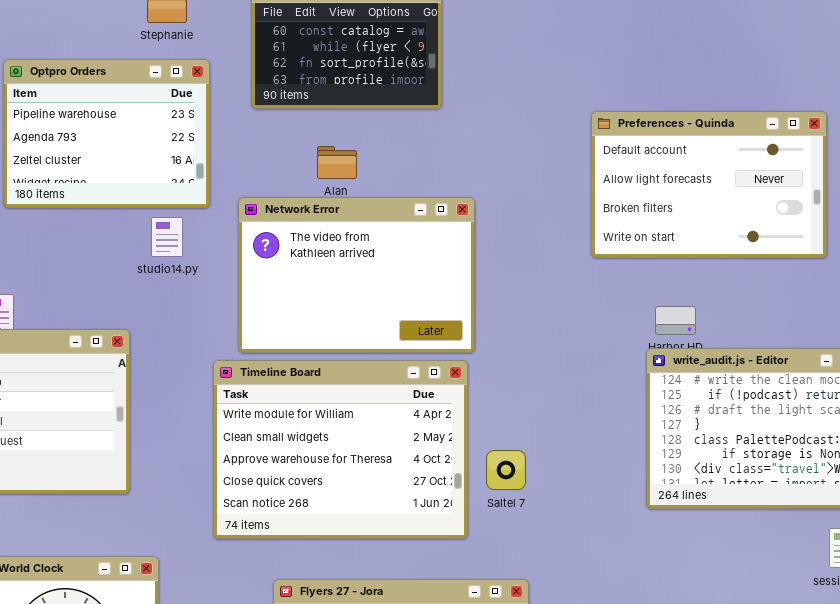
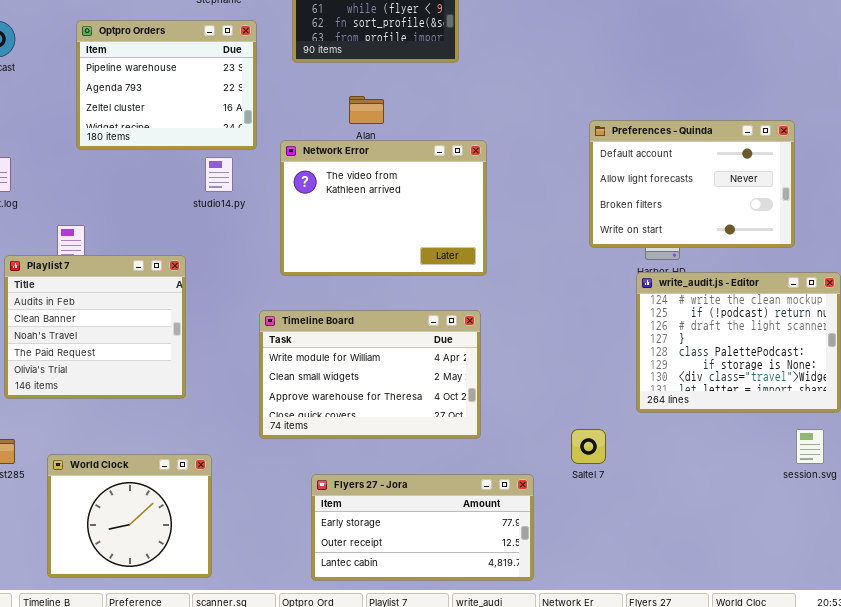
Preferences - Quinda: [591,111,827,258] -> [589,120,795,248], moved
Timeline Board: [213,360,468,539] -> [259,310,481,439], resized
Saltel 7: [486,450,526,490] -> [571,429,606,464], moved

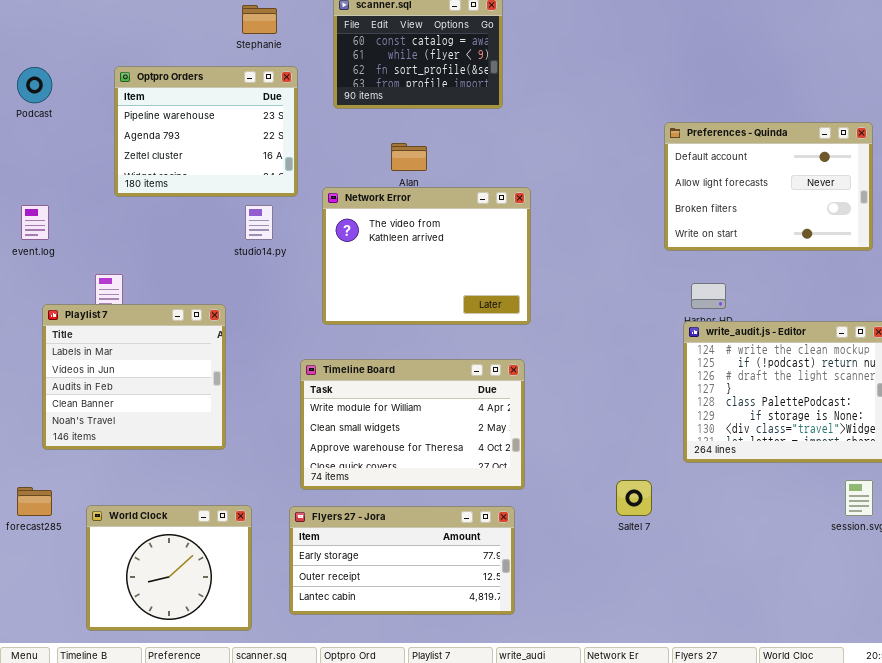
Preferences - Quinda: [589,120,795,248] -> [664,122,873,251], moved
Playlist 7: [4,255,186,399] -> [42,304,226,450], scrolled up 2 rows
Flyers 27 - Jora: [311,474,534,581] -> [289,506,515,615], moved

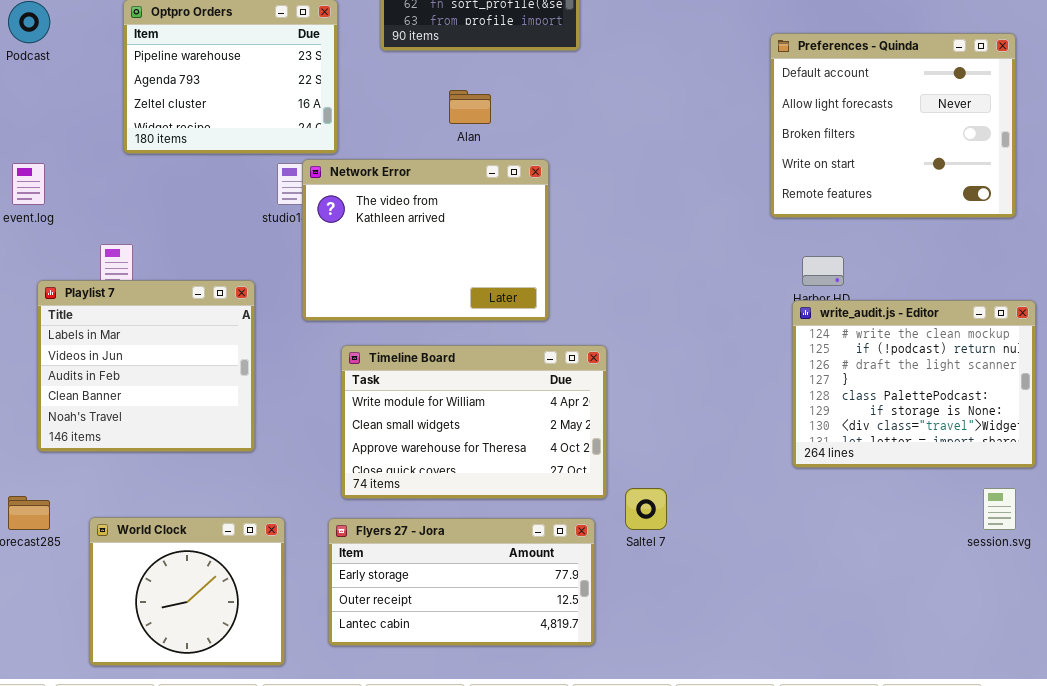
Preferences - Quinda: [664,122,873,251] -> [770,33,1016,218], resized
Network Error: [322,187,531,325] -> [302,159,549,321], moved
Saltel 7: [616,480,652,516] -> [625,488,667,530], moved

